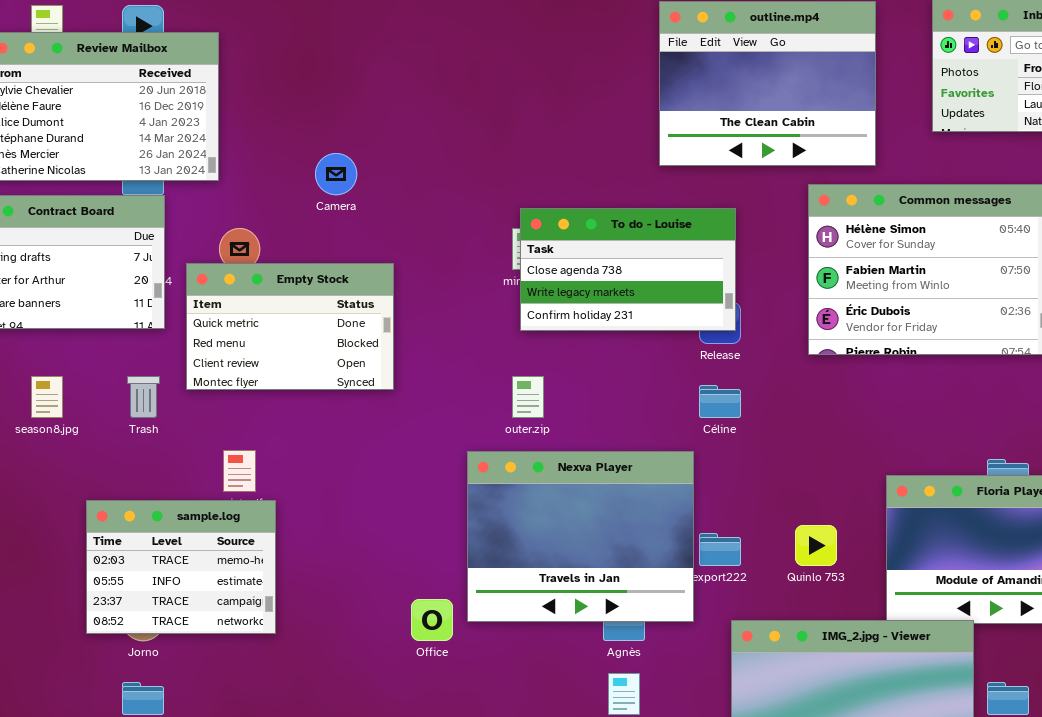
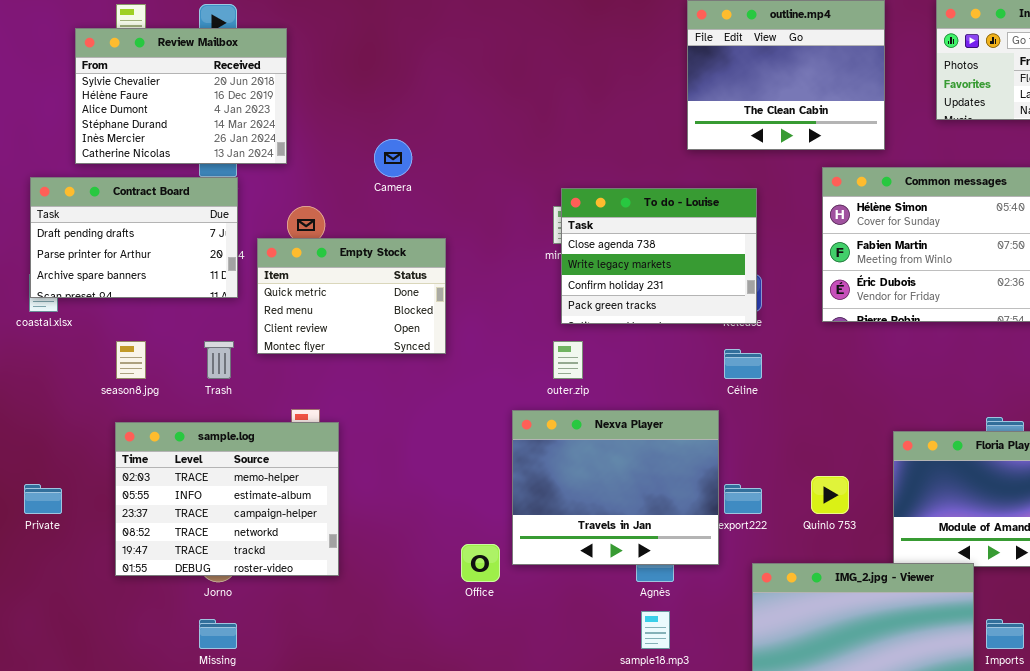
To do - Louise: [520,208,736,331] -> [561,188,757,324], resized
sample.log: [86,500,276,634] -> [115,422,339,576], resized

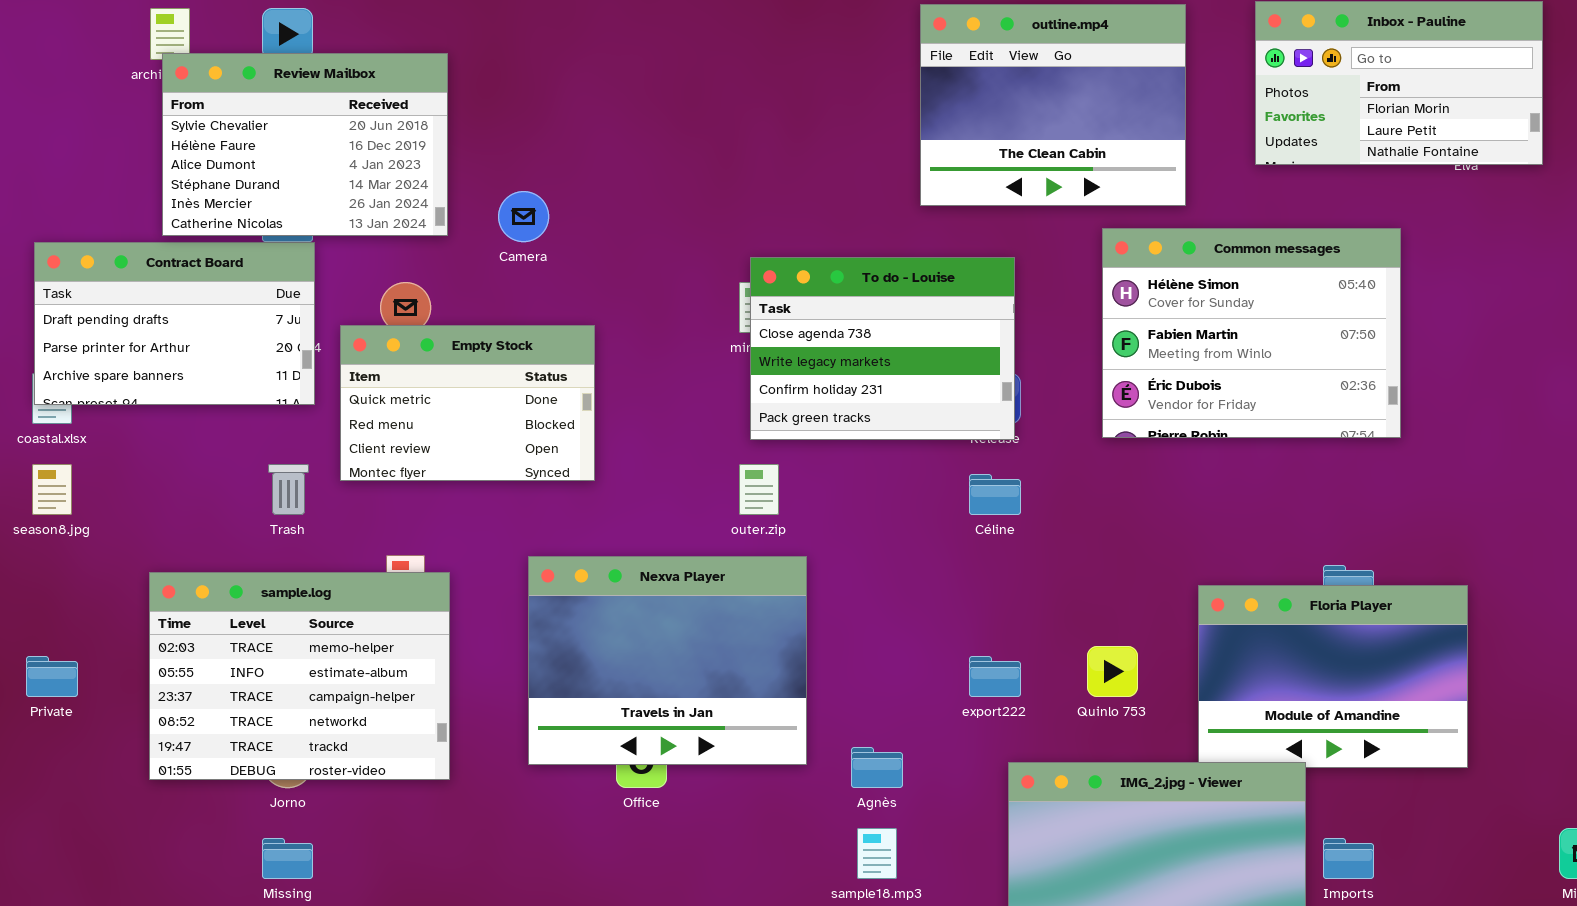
Review Mailbox: [75,28,287,164] -> [162,53,448,236], moved
season8.jpg: [116,341,146,379] -> [32,464,72,515], moved
Nexva Player: [512,410,719,565] -> [528,556,807,765], moved

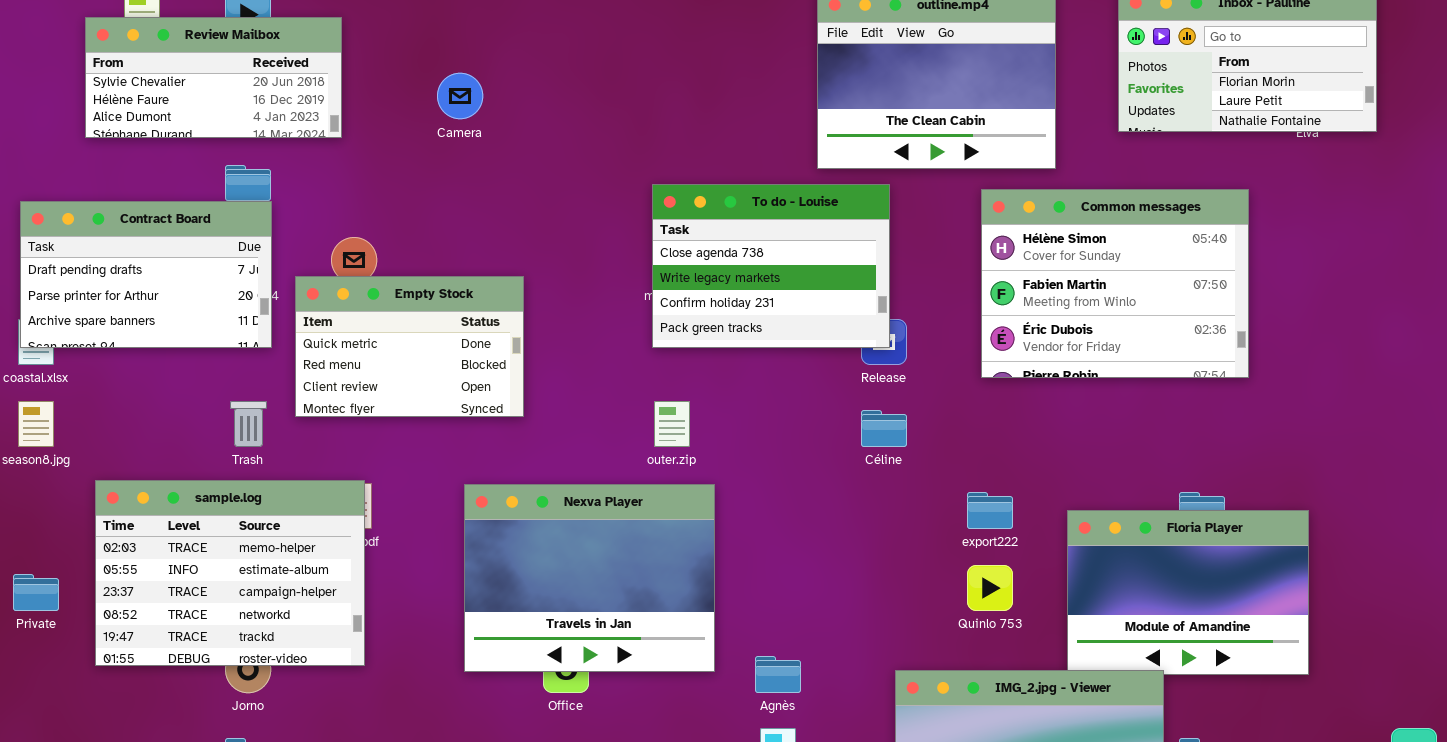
Review Mailbox: [162,53,448,236] -> [85,17,342,138], moved, resized
Camera: [498,191,549,242] -> [437,73,483,119], moved
To do - Louise: [750,257,1015,440] -> [652,184,890,348], moved
sample.log: [149,572,450,780] -> [95,480,365,666], moved
export222: [969,656,1021,697] -> [967,492,1013,529], moved

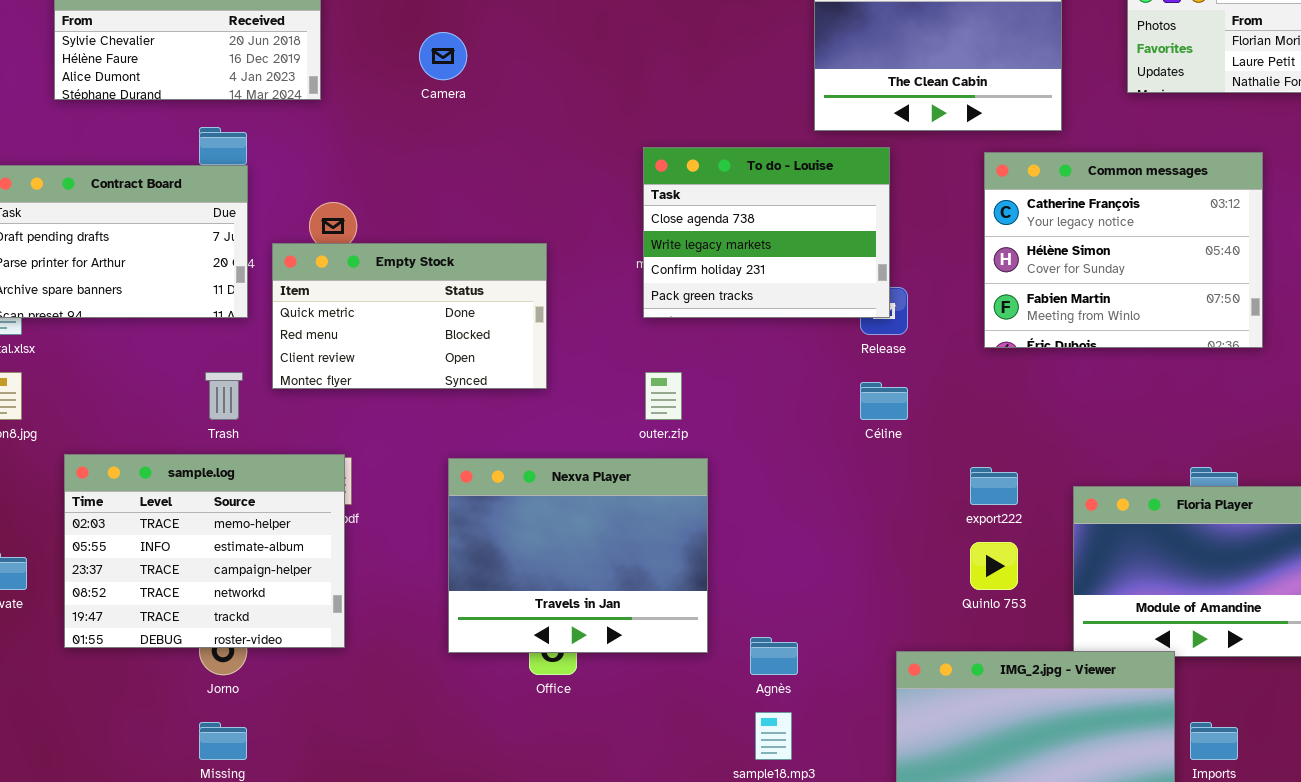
Common messages: [981,189,1249,378] -> [984,152,1263,348], scrolled up 1 row
Empty Stock: [295,276,524,417] -> [272,243,547,389], resized

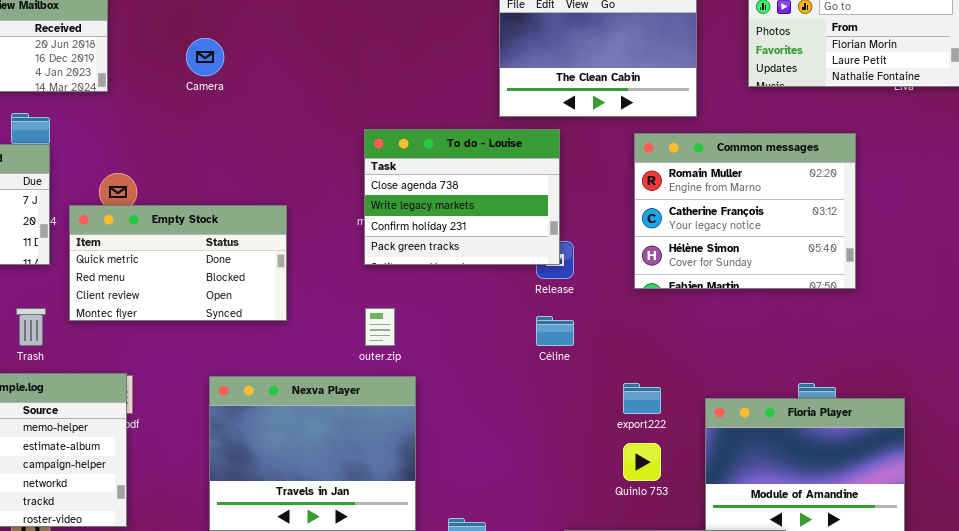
Common messages: [984,152,1263,348] -> [634,133,856,289], scrolled up 1 row

